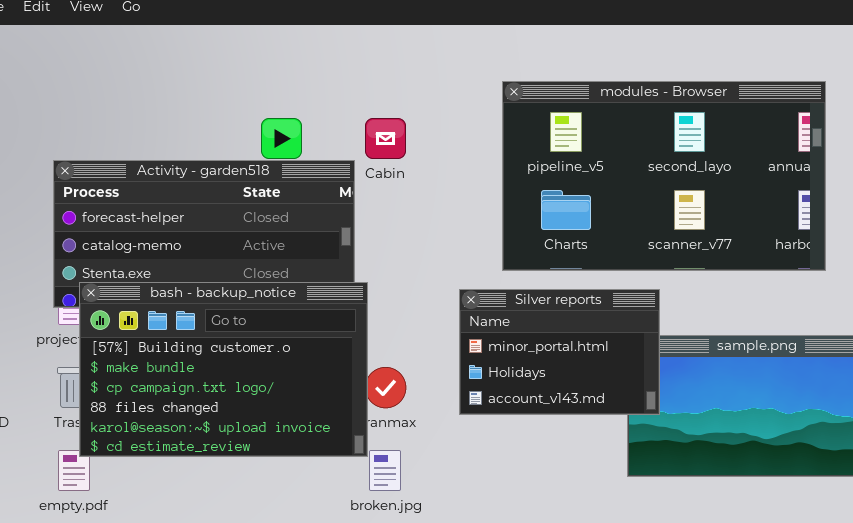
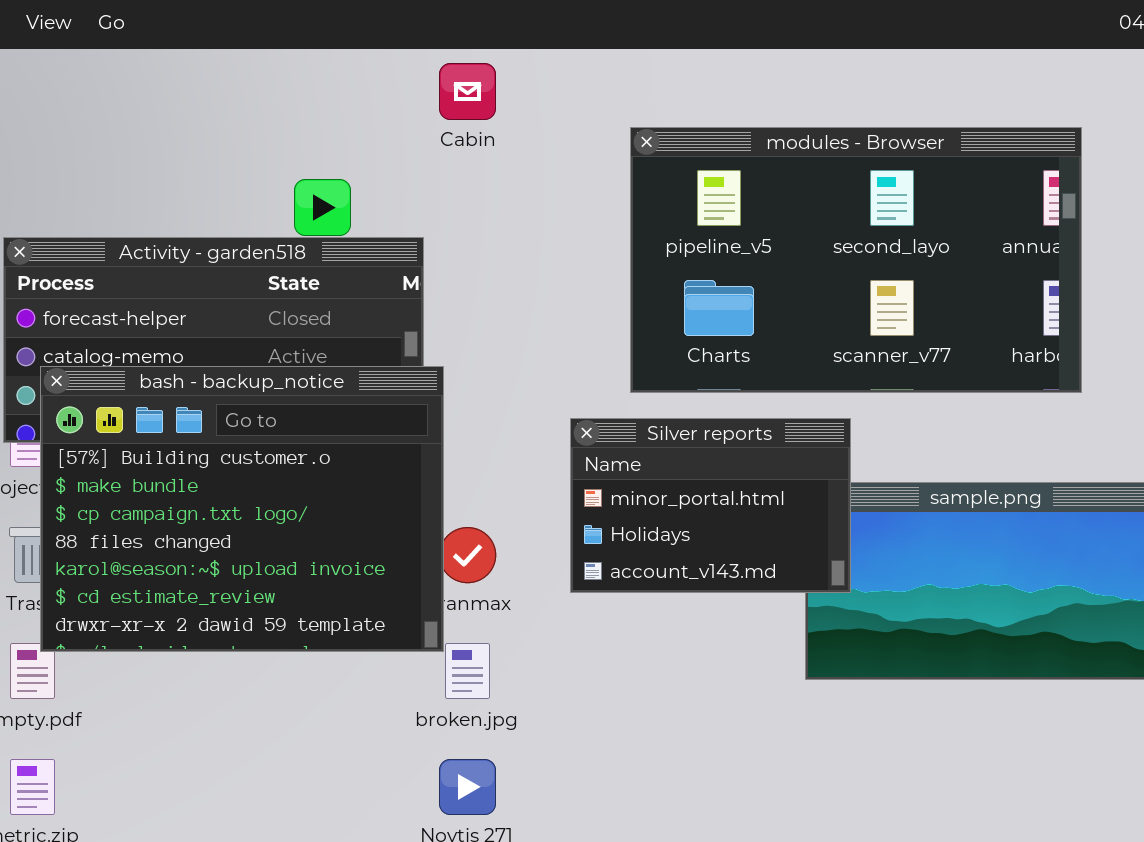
Cabin: [365,118,406,159] -> [439,63,496,120], moved
bash - backup_notice: [79,282,368,457] -> [40,366,444,652], resized

